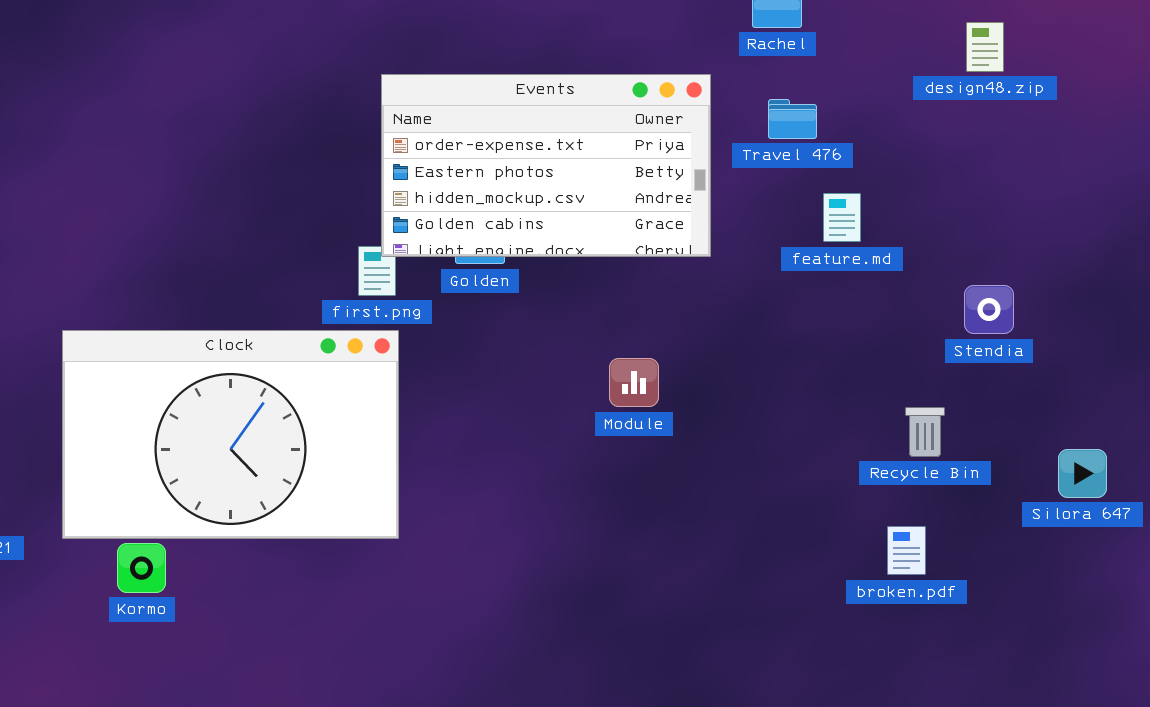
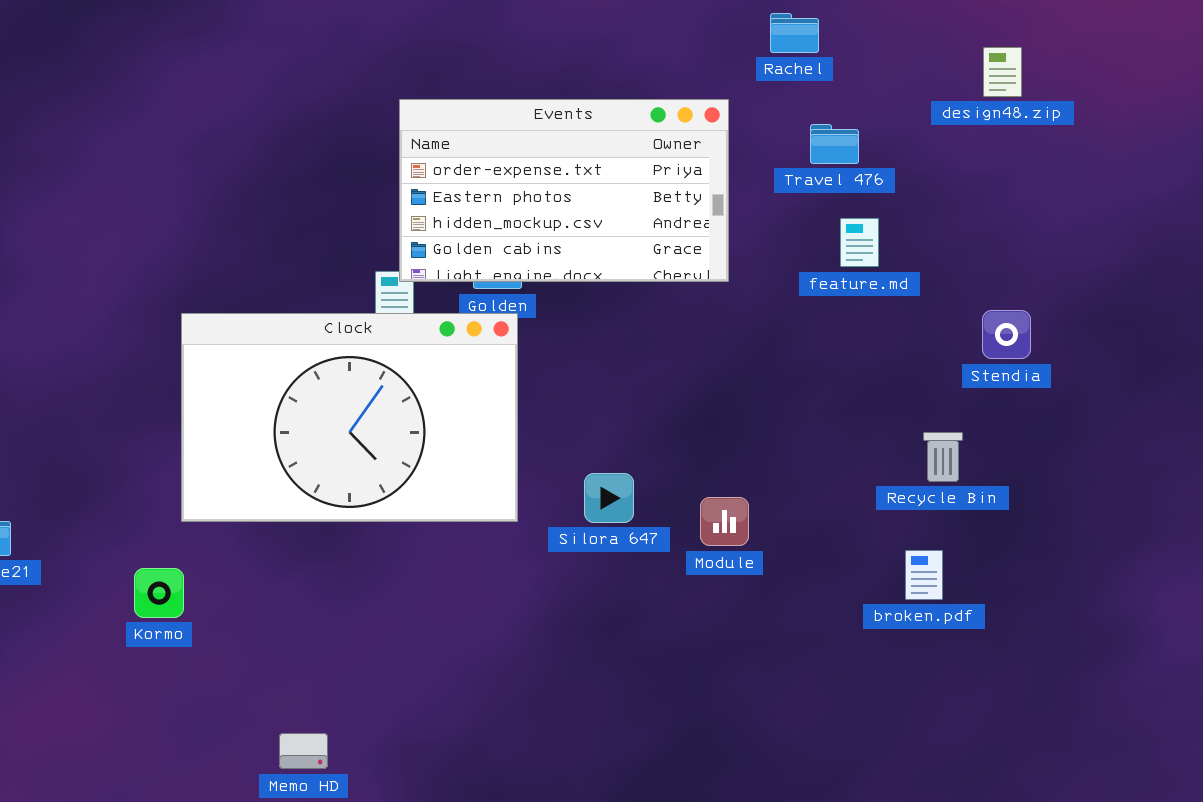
Travel 476: [768,99,817,139] -> [810,124,859,164], moved
Clock: [62,330,399,539] -> [181,313,518,522], moved
Module: [609,358,659,407] -> [700,497,749,546], moved
Silora 647: [1058,449,1107,498] -> [584,473,634,523], moved

